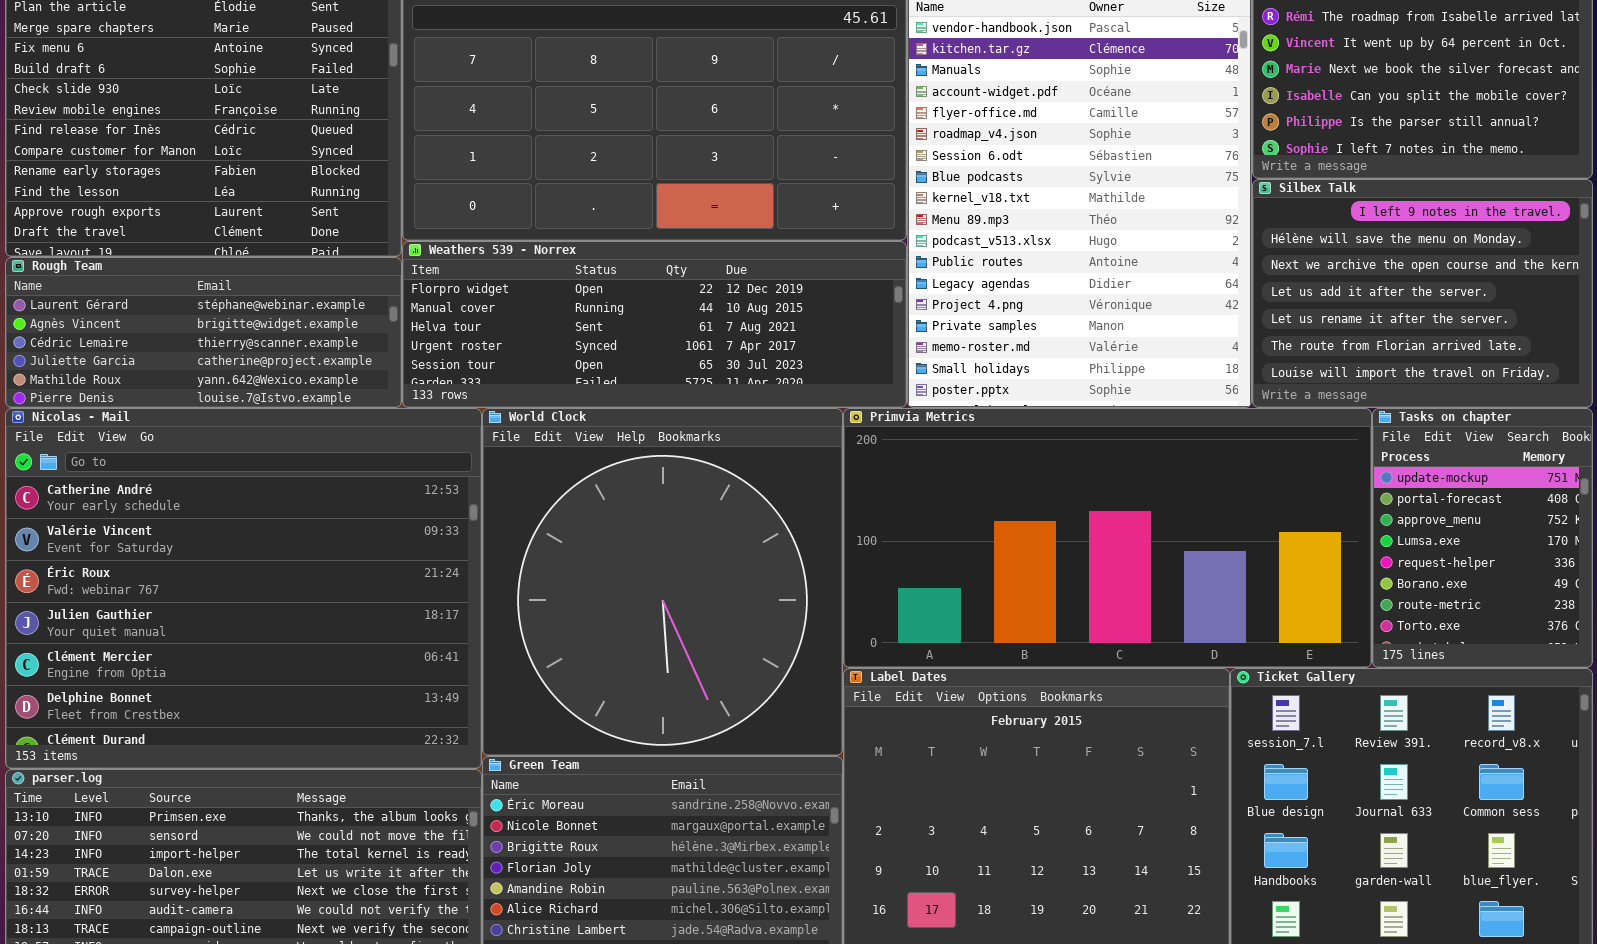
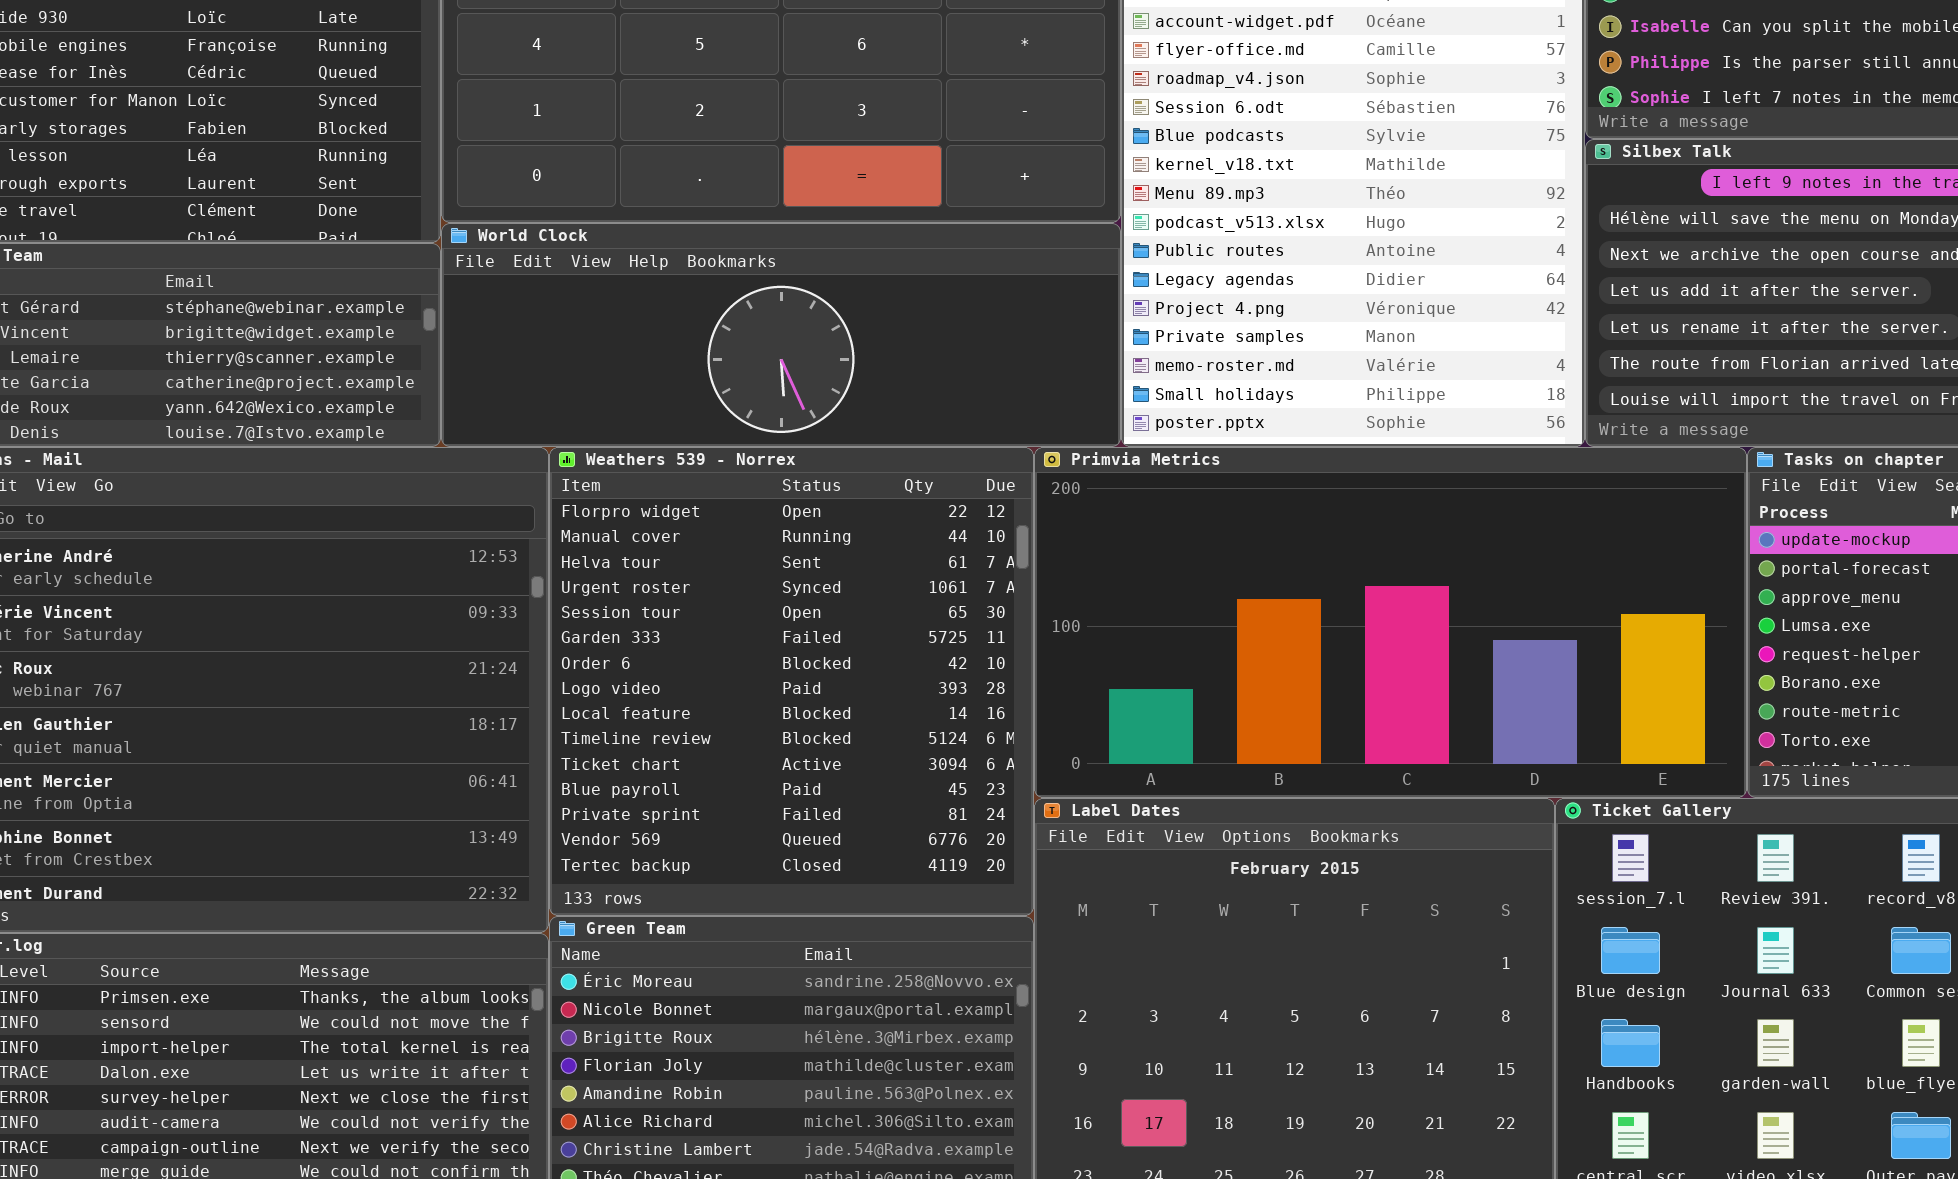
Weathers 539 - Norrex: [402,241,907,408] -> [549,447,1034,916], moved, resized
World Clock: [482,408,843,756] -> [441,223,1121,447], moved, resized

